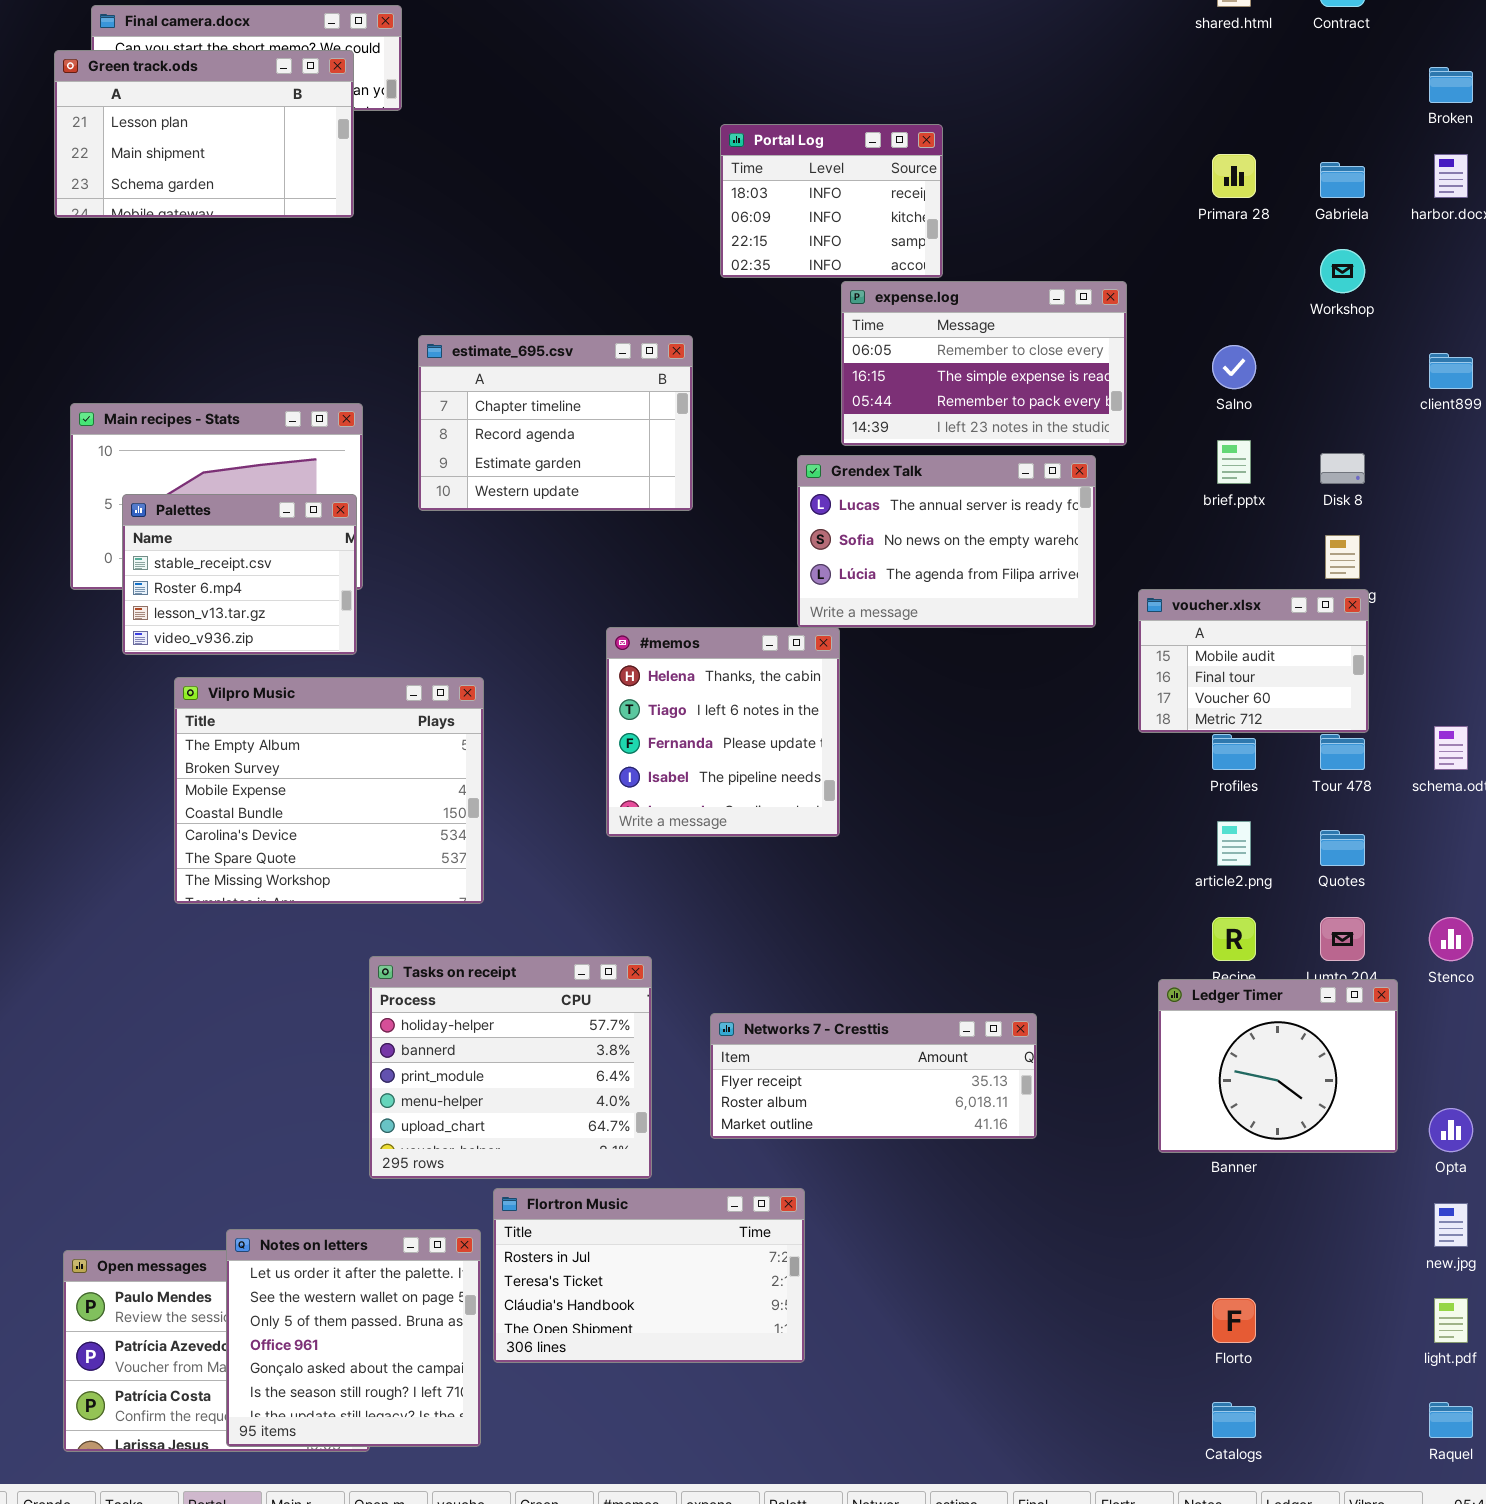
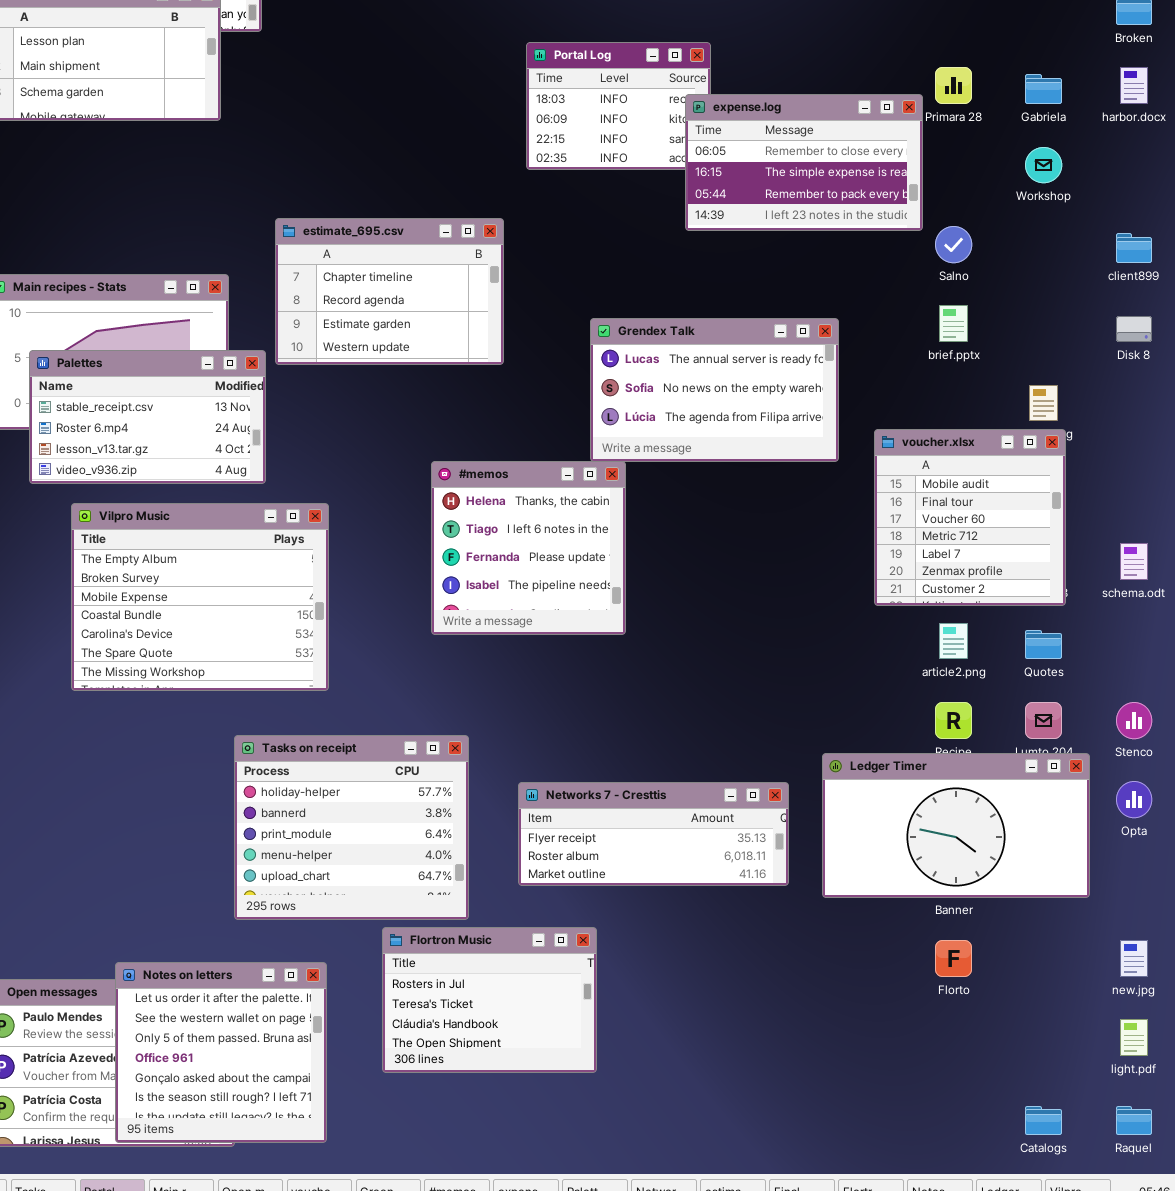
expense.log: [841,281,1127,446] -> [685,94,923,231], moved
Disk 8: [1320,453,1365,484] -> [1116,316,1152,342], moved
Palettes: [122,494,357,655] -> [29,350,266,484], resized
voucher.xlsx: [1138,589,1369,733] -> [874,429,1066,606], resized
Ledger Timer: [1158,979,1398,1153] -> [822,753,1090,898], resized
Opta: [1429,1108,1473,1152] -> [1116,781,1152,818], moved
Flortron Music: [493,1188,805,1363] -> [382,927,597,1073], resized
Florto: [1212,1298,1256,1343] -> [935,940,972,977], moved
Catalogs: [1212,1402,1256,1438] -> [1025,1106,1062,1135], moved

